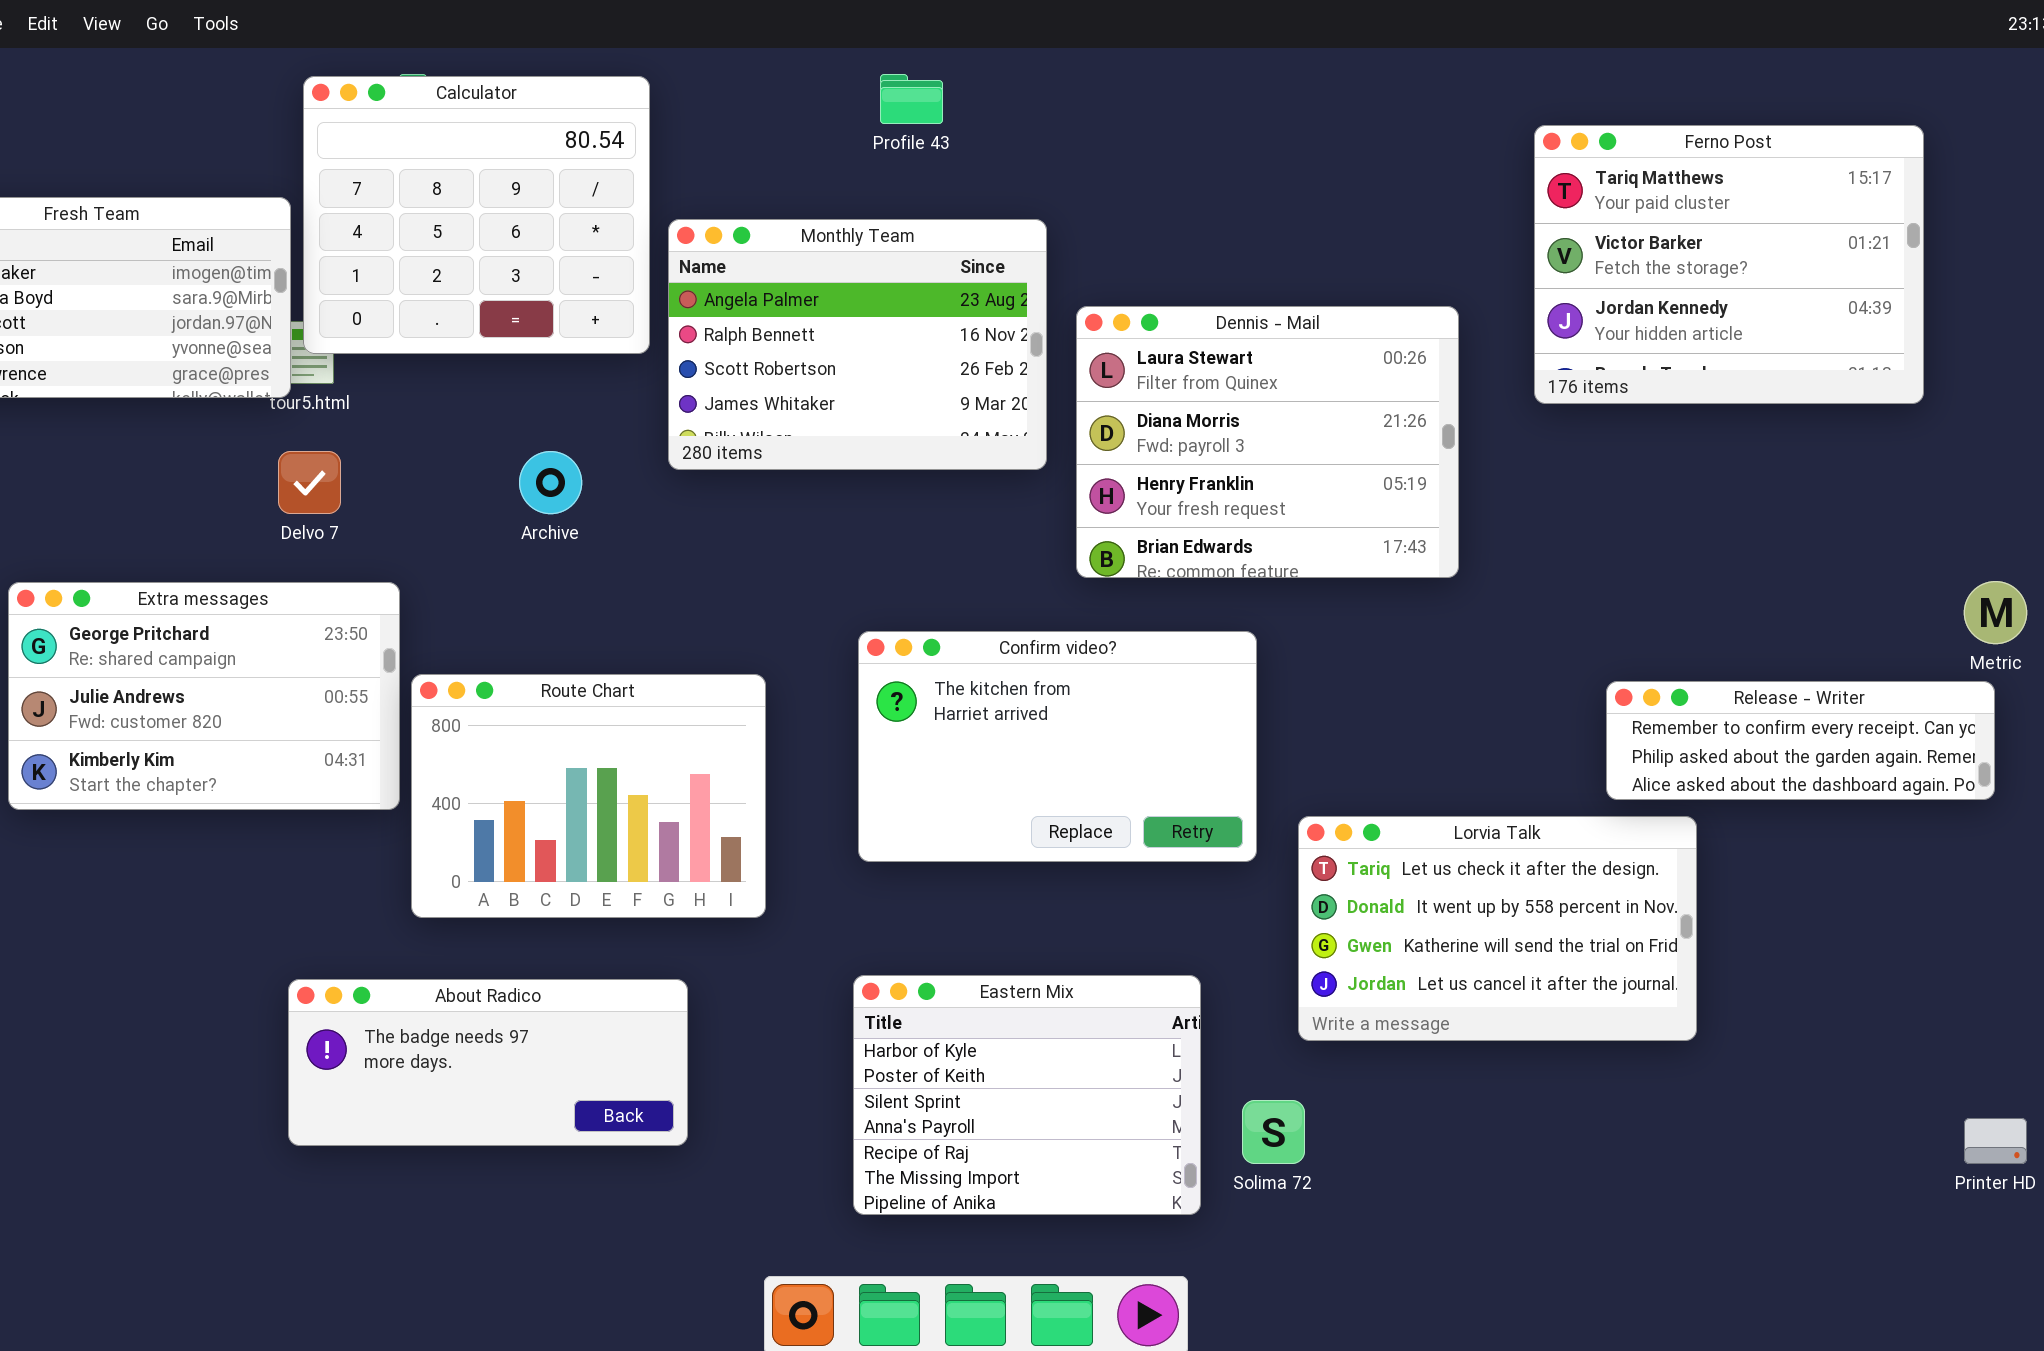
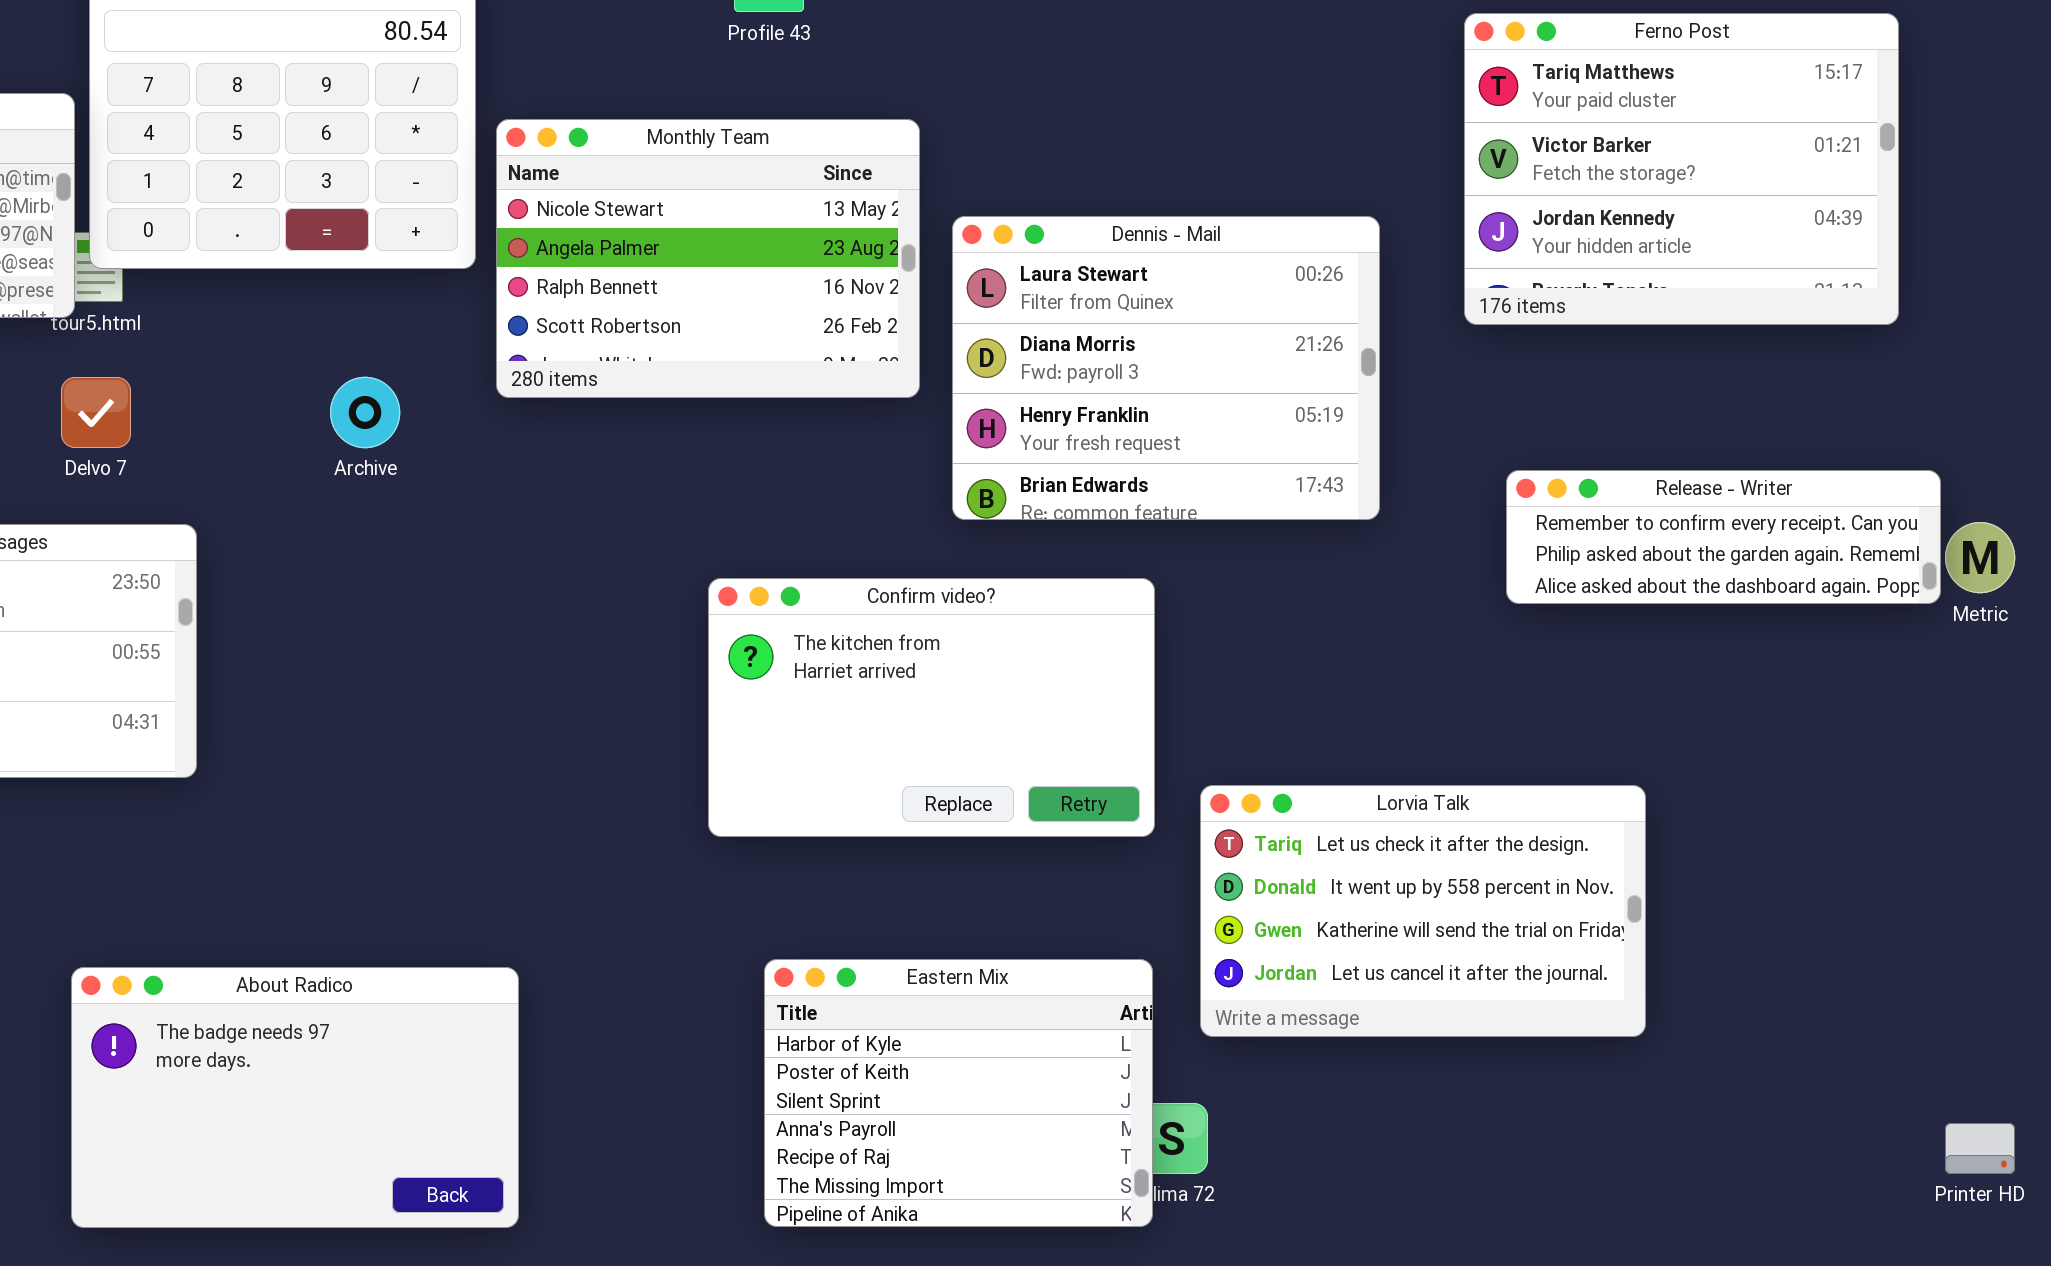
Monthly Team: [668,219,1047,470] -> [496,119,920,398], scrolled up 1 row
Route Chart: [411,674,766,918] -> none, closed
Release - Writer: [1606,681,1995,800] -> [1506,470,1941,604], moved
Eastern Mix: [853,975,1201,1215] -> [764,959,1153,1227], moved
About Radico: [288,979,688,1146] -> [71,967,519,1228], resized

